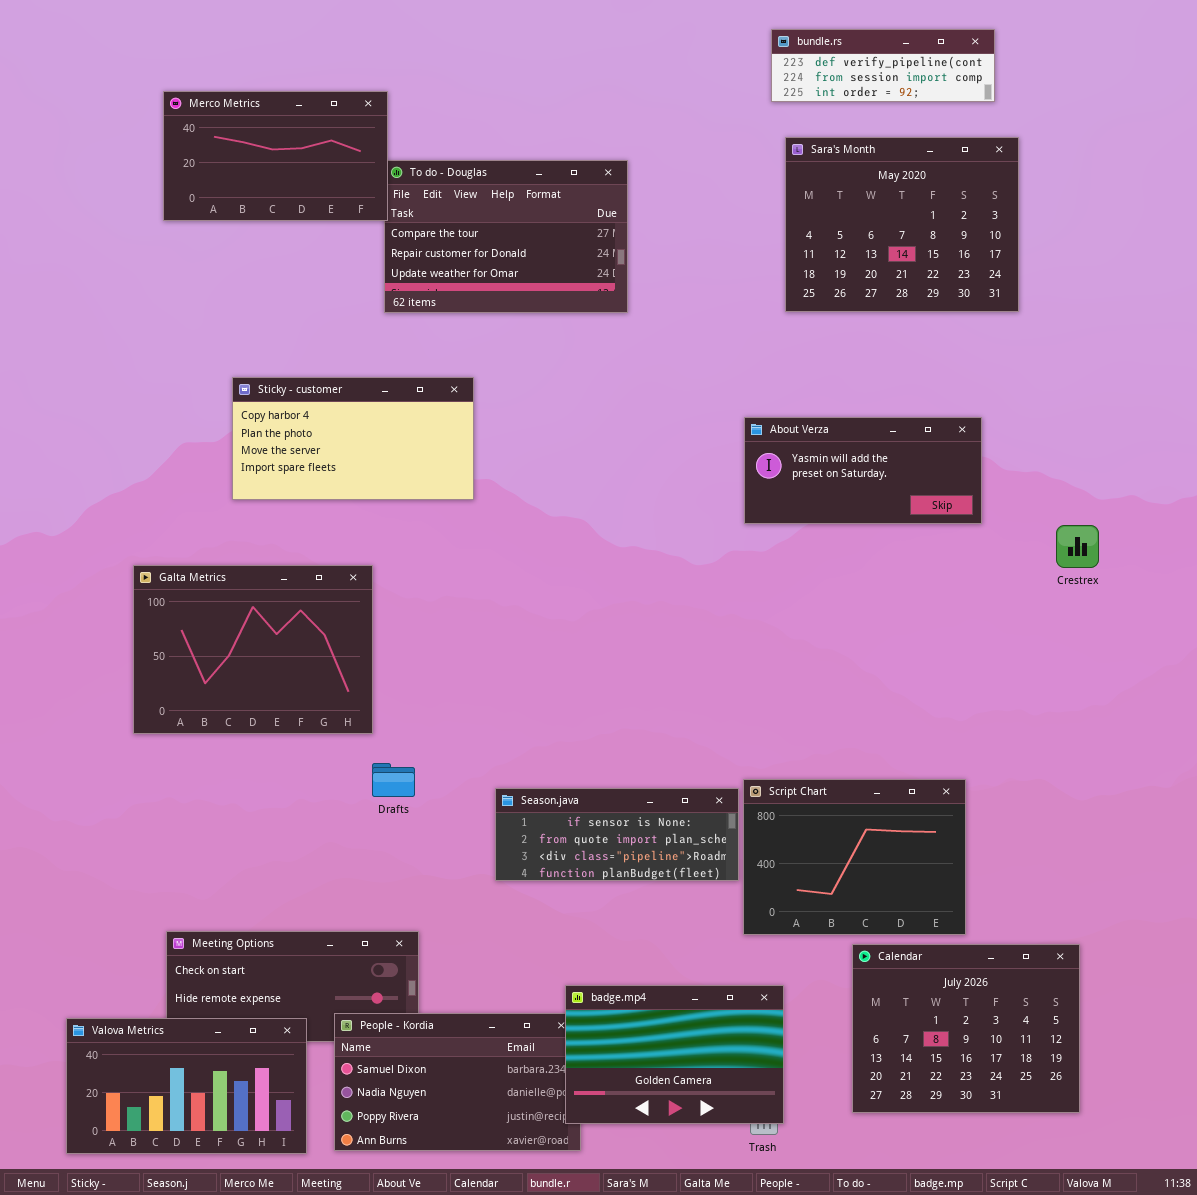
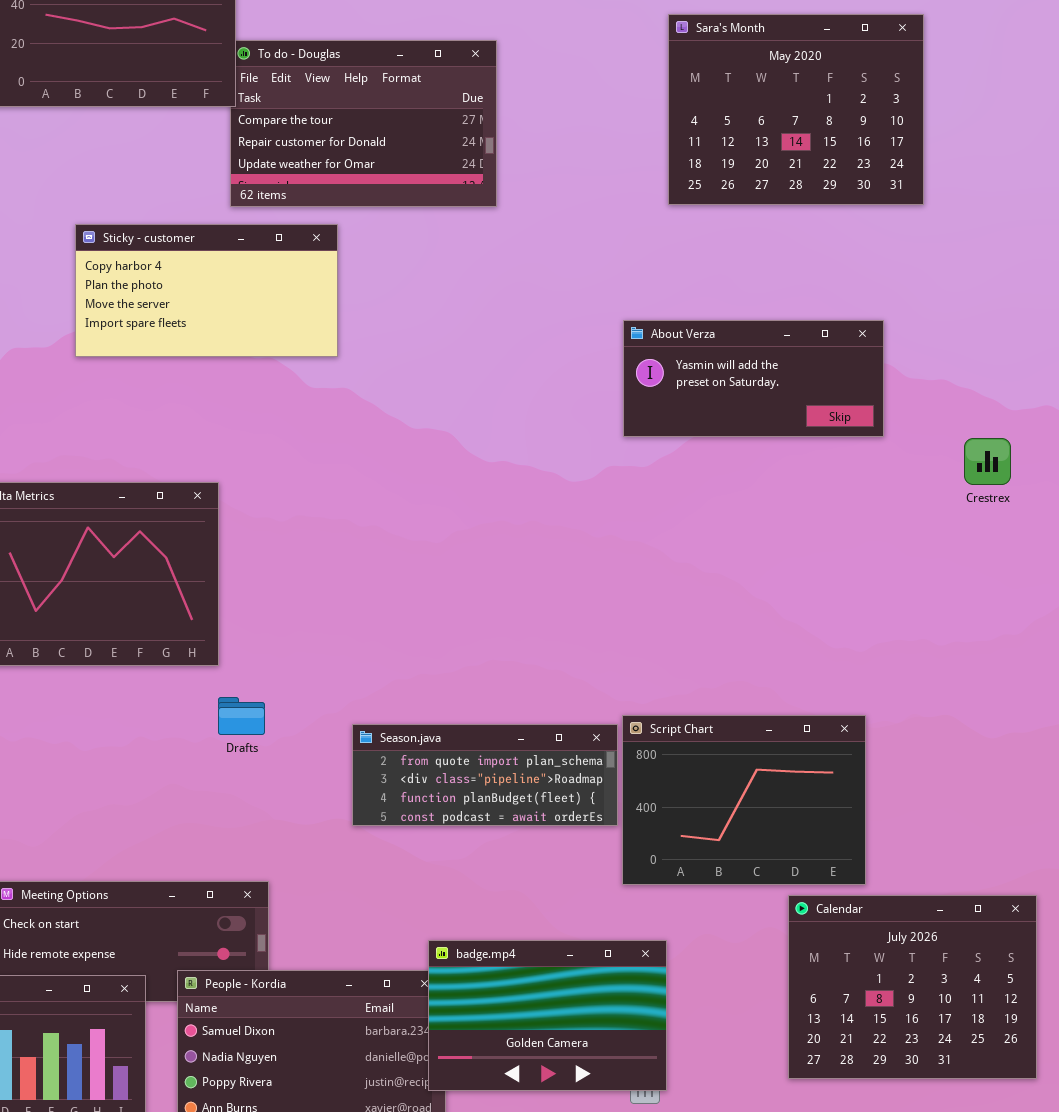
Sticky - customer: [232,377,474,500] -> [75,224,338,357], moved
Season.java: [495,788,739,881] -> [352,724,618,826], scrolled down 1 row
Calendar: [852,944,1080,1113] -> [788,895,1037,1079], moved

